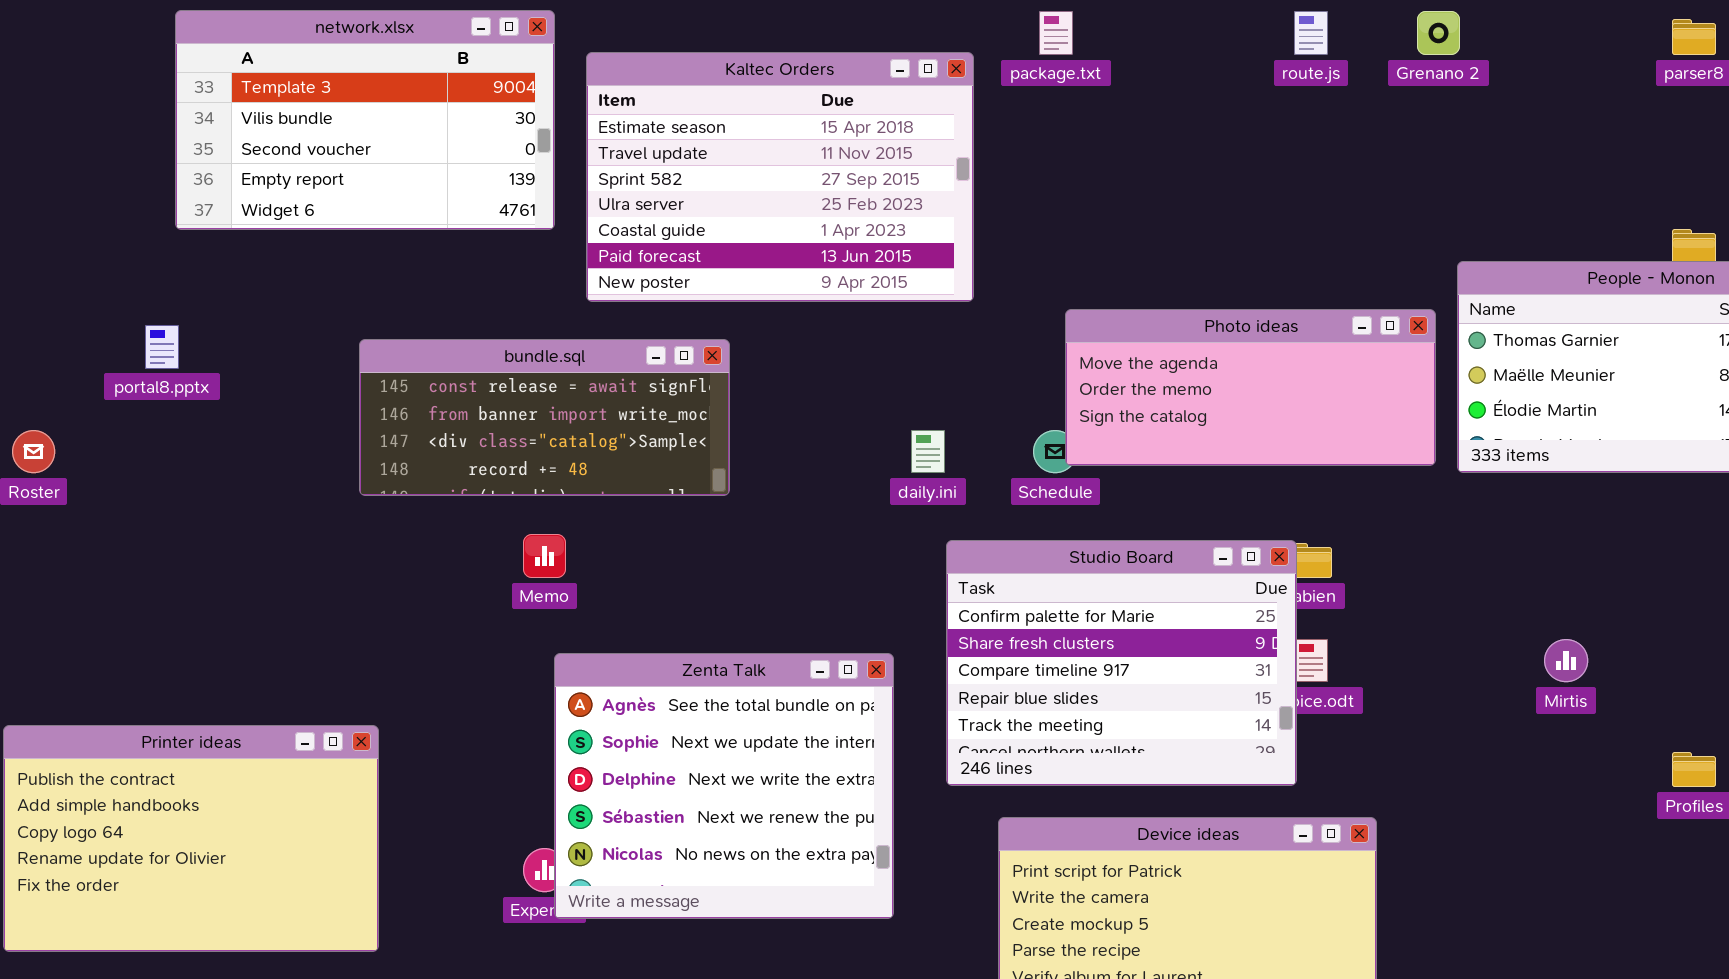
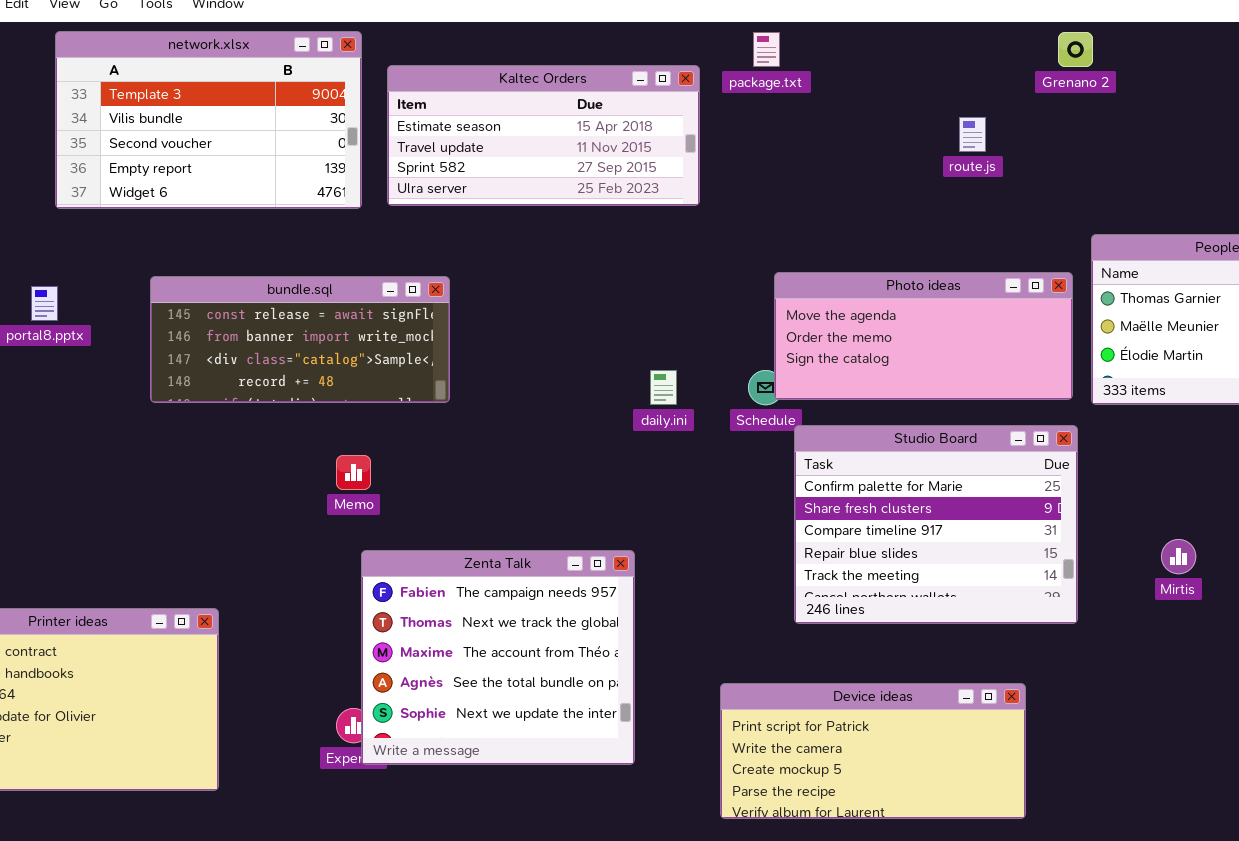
route.js: [1294,11,1328,55] -> [959,117,986,152], moved
Kaltec Orders: [586,52,974,302] -> [387,65,700,206], resized
bundle.sql: [359,339,730,496] -> [150,276,450,403], moved
Studio Board: [946,540,1297,786] -> [794,425,1078,624], moved
Zenta Talk: [554,653,894,919] -> [361,550,635,765], scrolled up 3 rows

